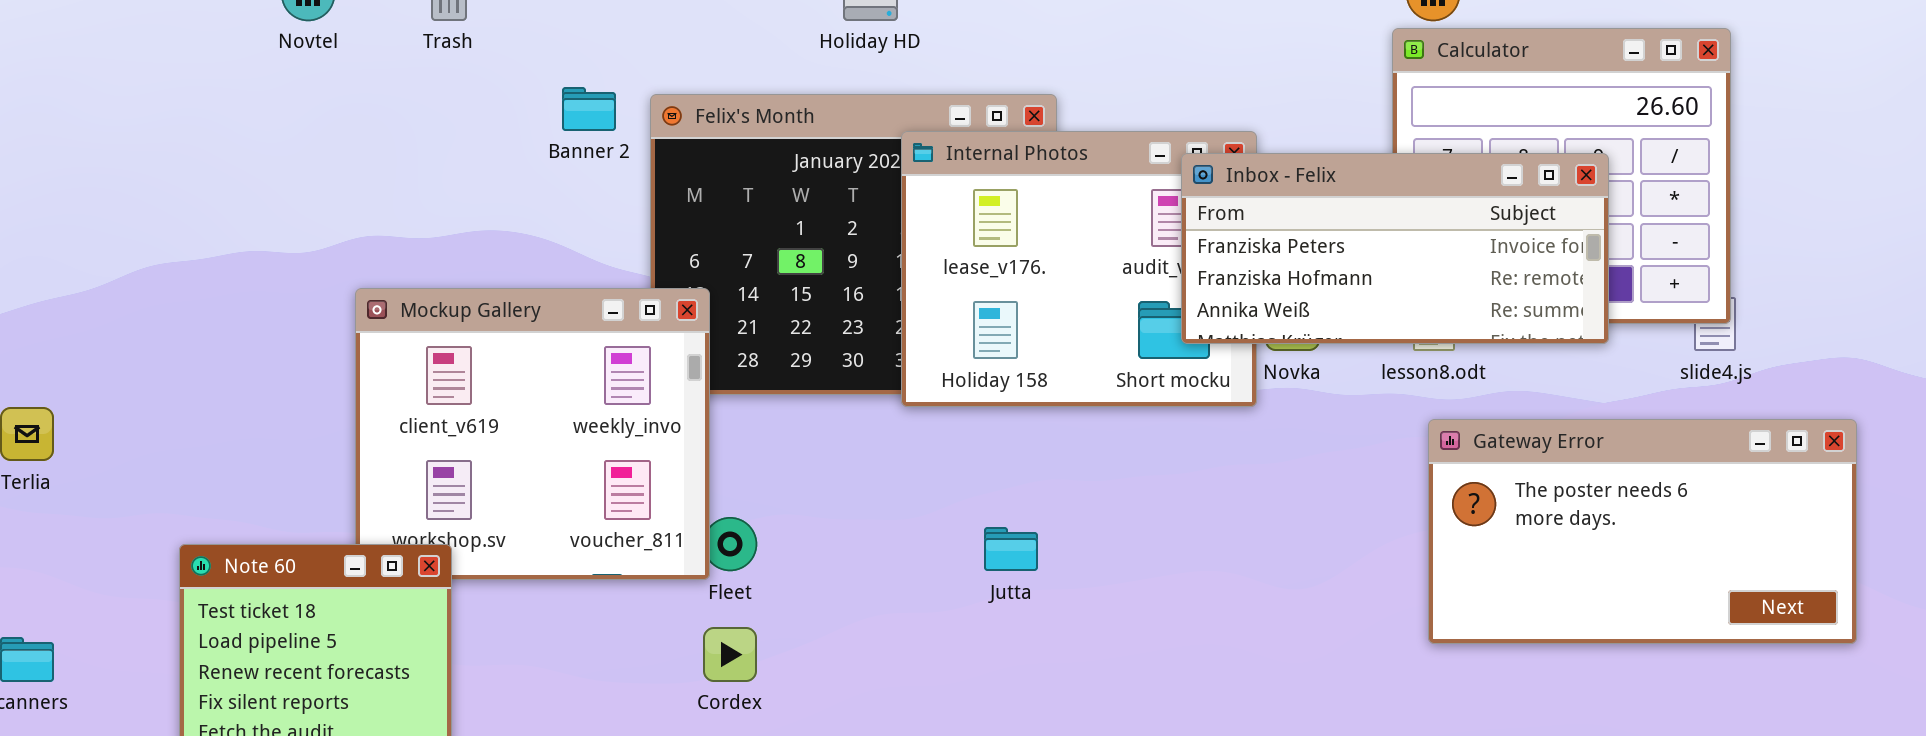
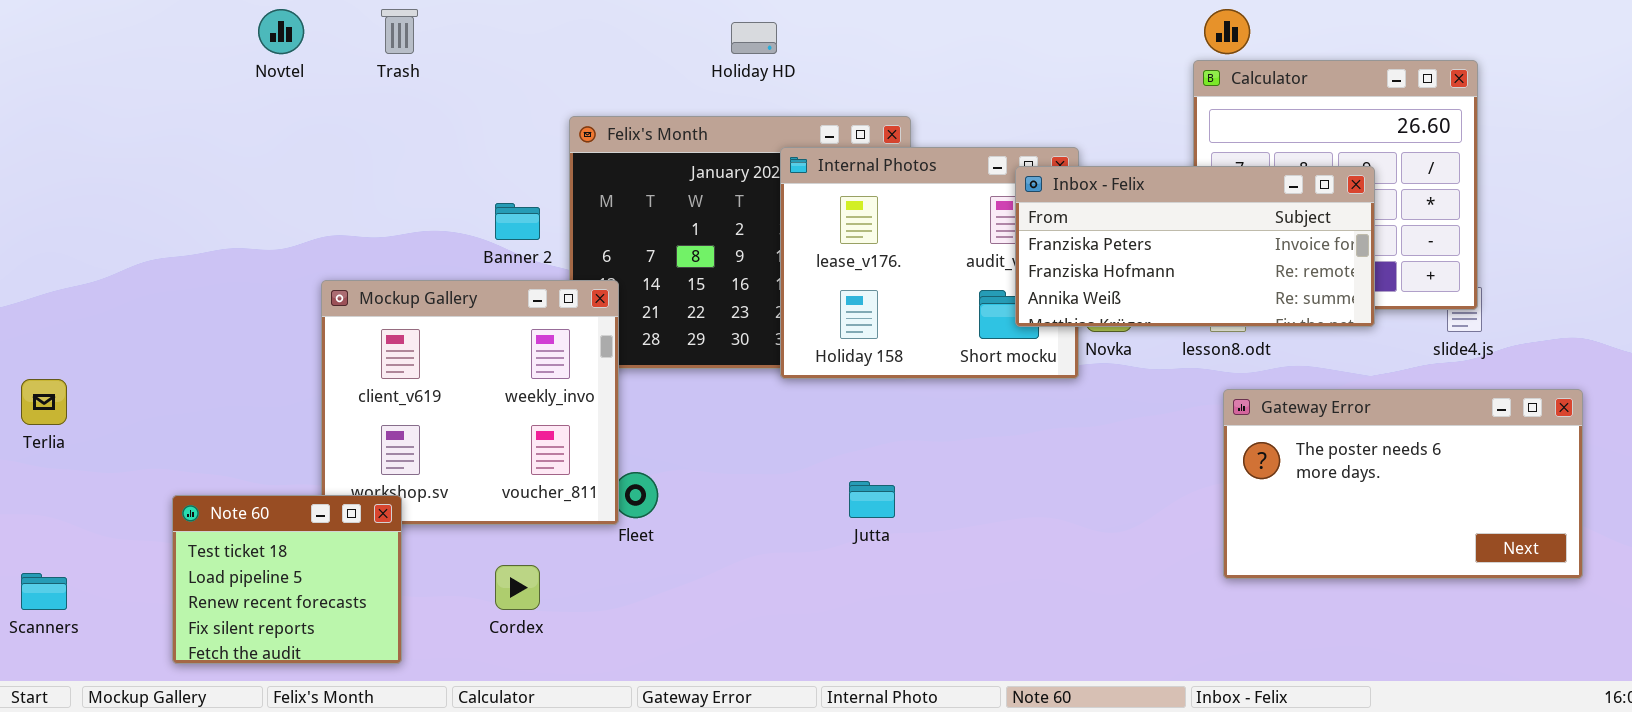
Banner 2: [562,87,616,131] -> [495,203,540,240], moved
Cordex: [703,627,757,682] -> [495,565,540,610], moved

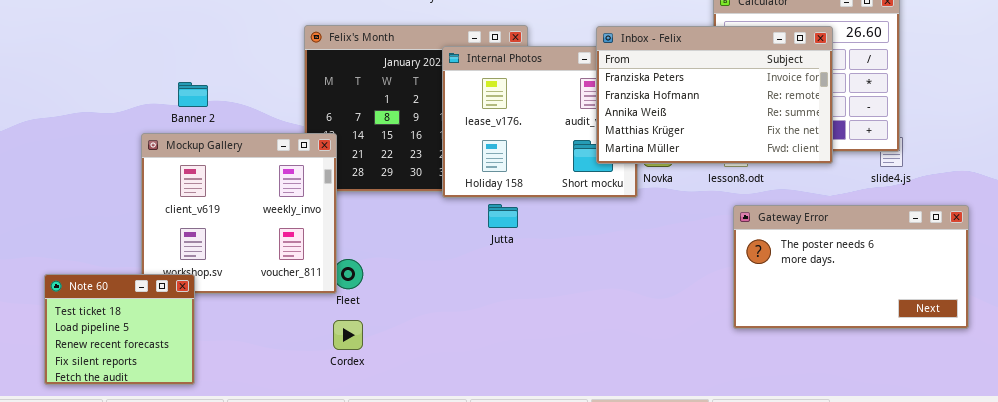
Inbox - Felix: [1015,166,1375,327] -> [596,26,833,164], resized
Banner 2: [495,203,540,240] -> [178,82,208,107], moved
Jutta: [849,481,895,518] -> [488,204,518,228], moved
Cordex: [495,565,540,610] -> [333,320,363,350], moved

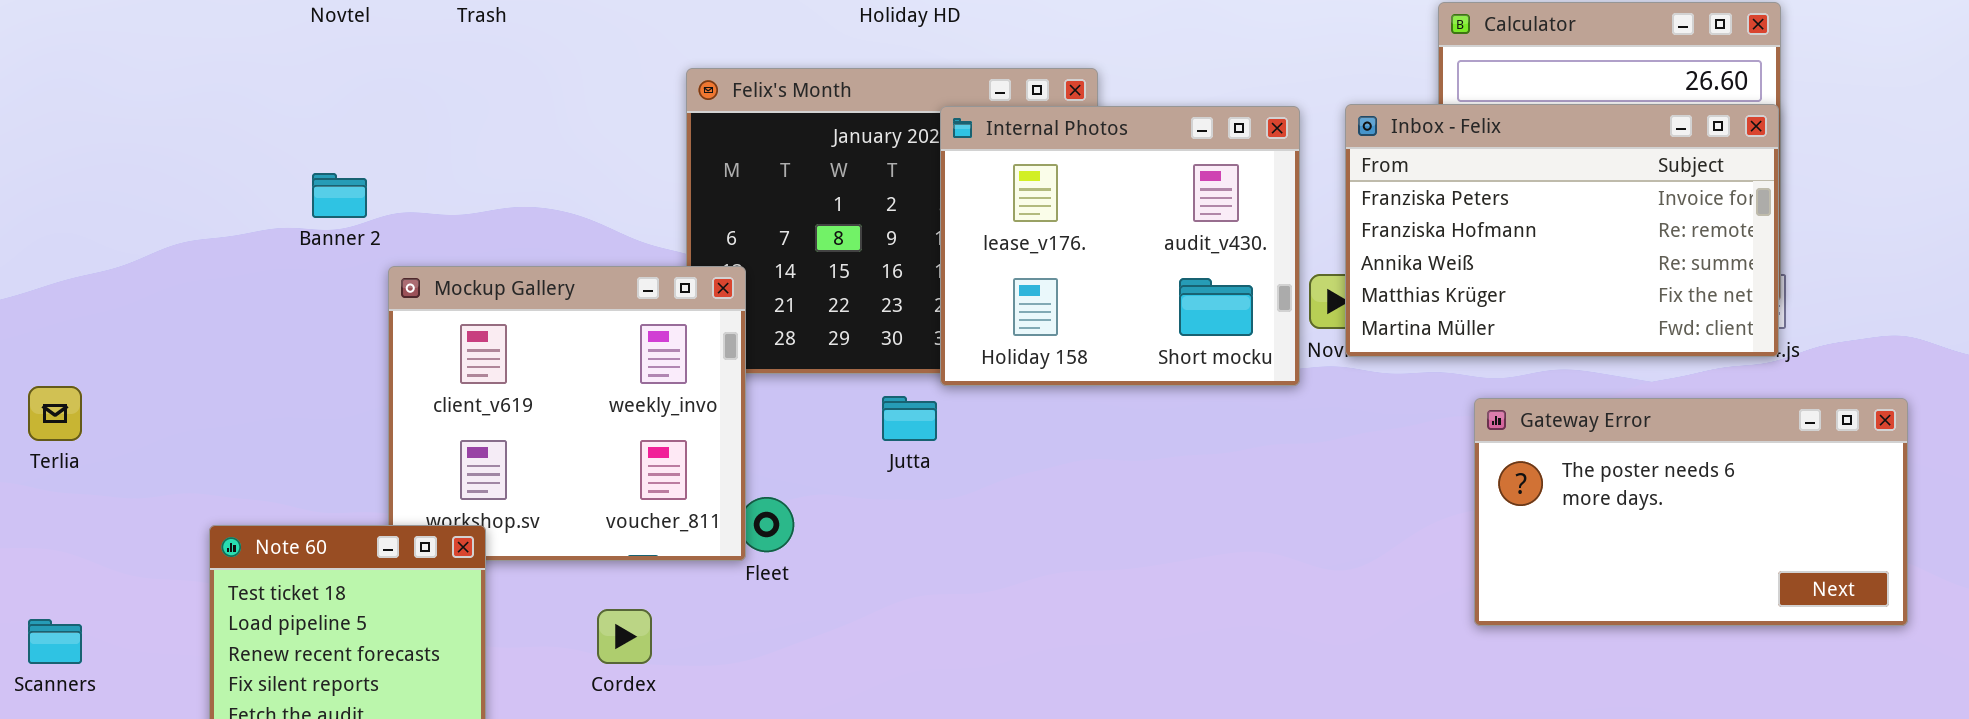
Inbox - Felix: [596,26,833,164] -> [1345,104,1779,357], moved
Banner 2: [178,82,208,107] -> [312,173,367,218], moved
Jutta: [488,204,518,228] -> [882,396,937,441], moved
Cordex: [333,320,363,350] -> [597,609,652,664], moved

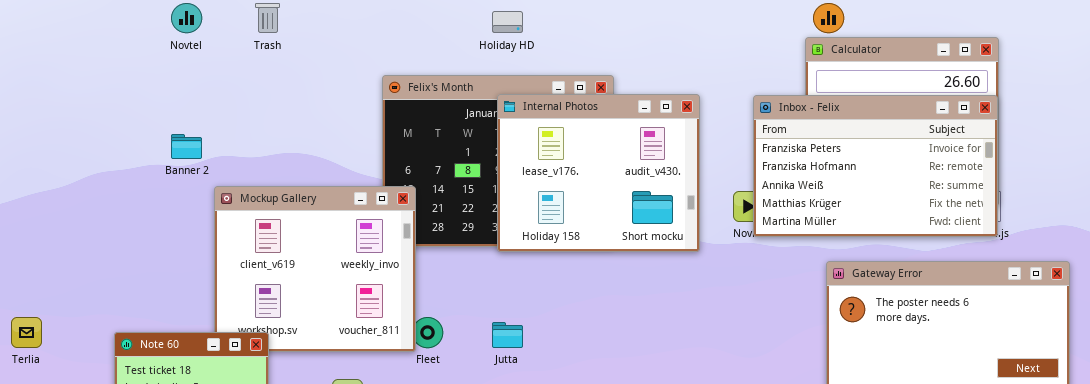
Internal Photos: [940,106,1300,386] -> [497,94,700,252], moved
Terlia: [28,386,82,441] -> [11,317,42,348], moved
Jutta: [882,396,937,441] -> [492,322,523,348], moved

